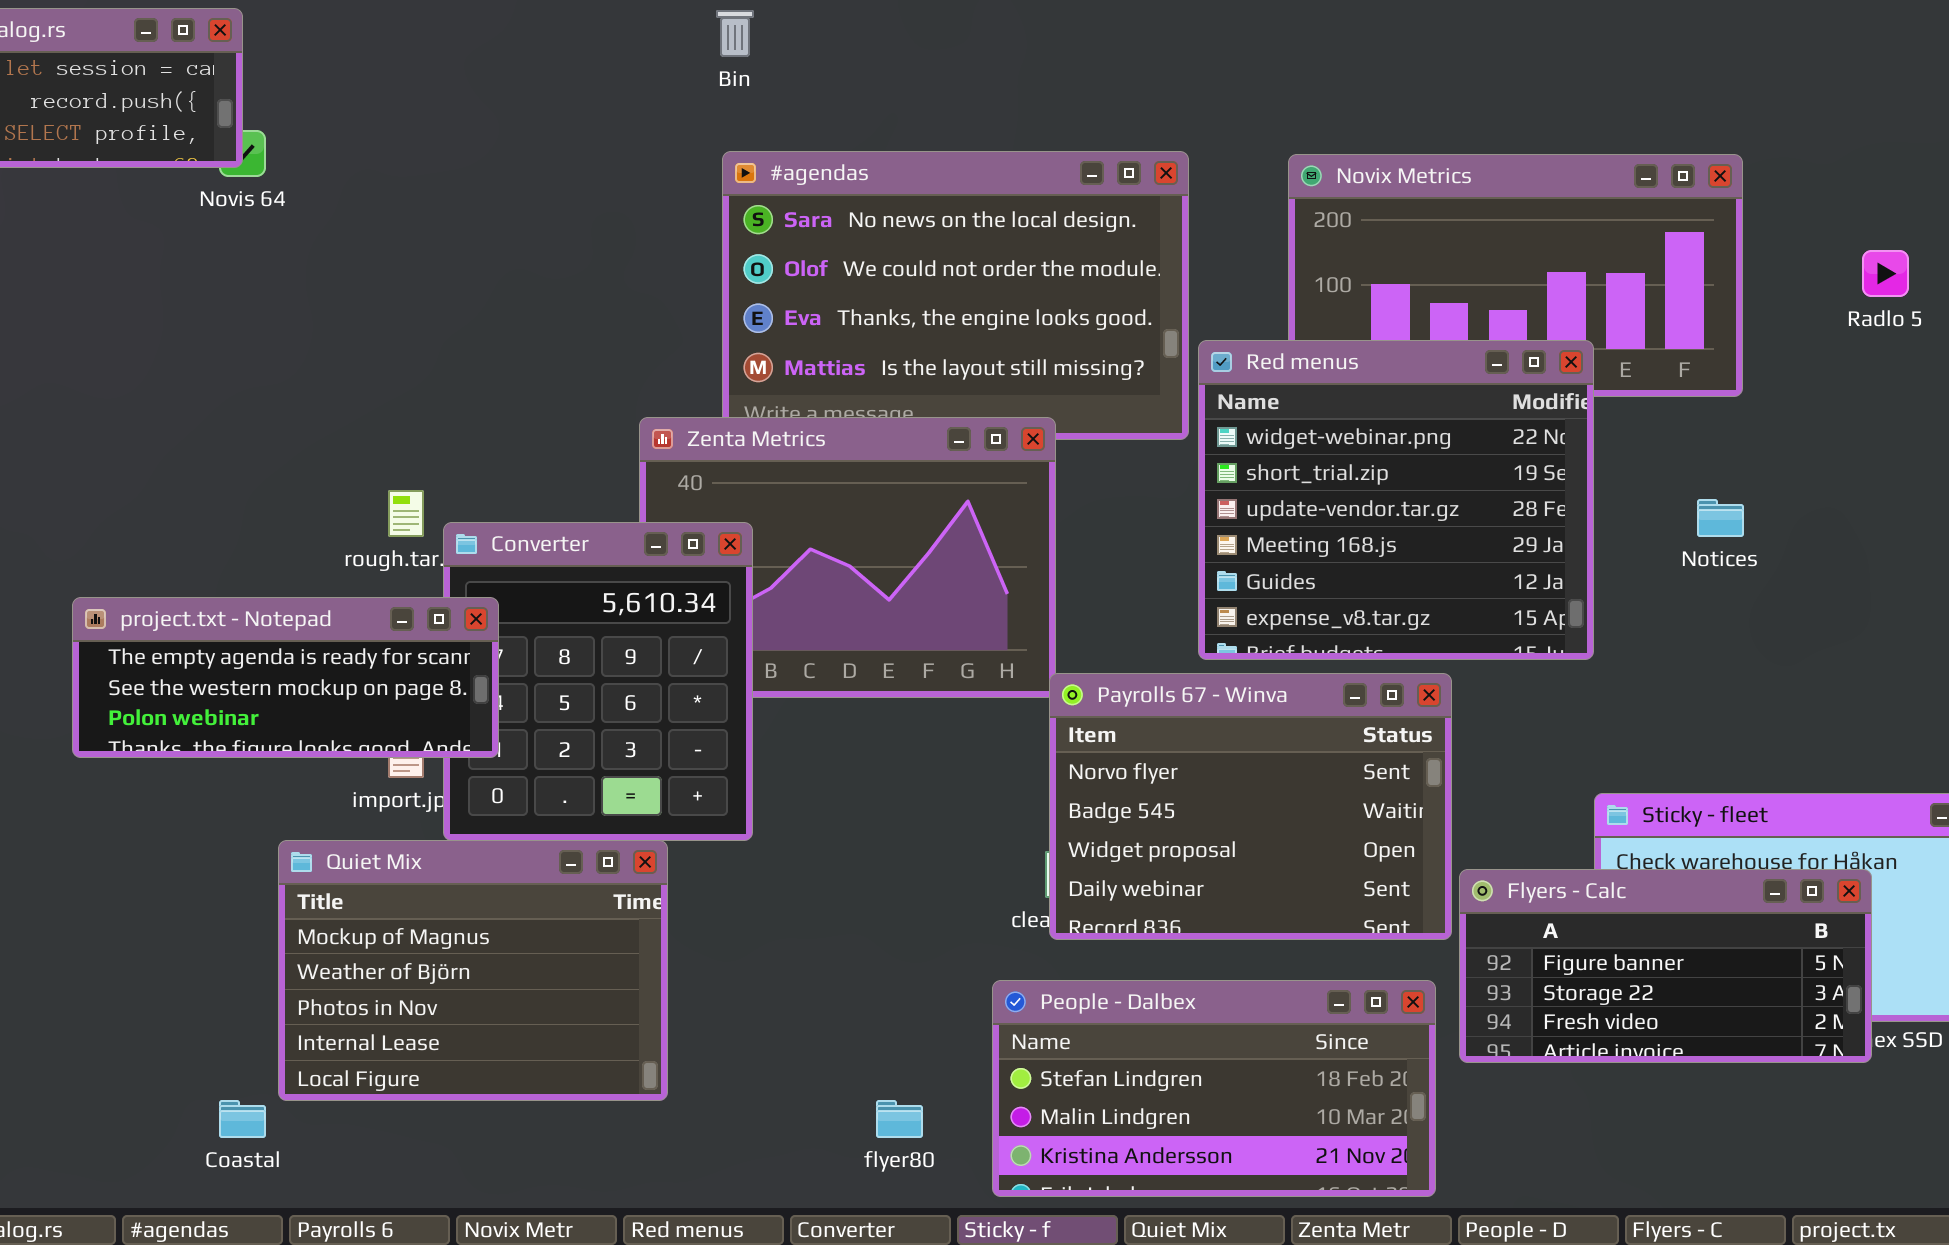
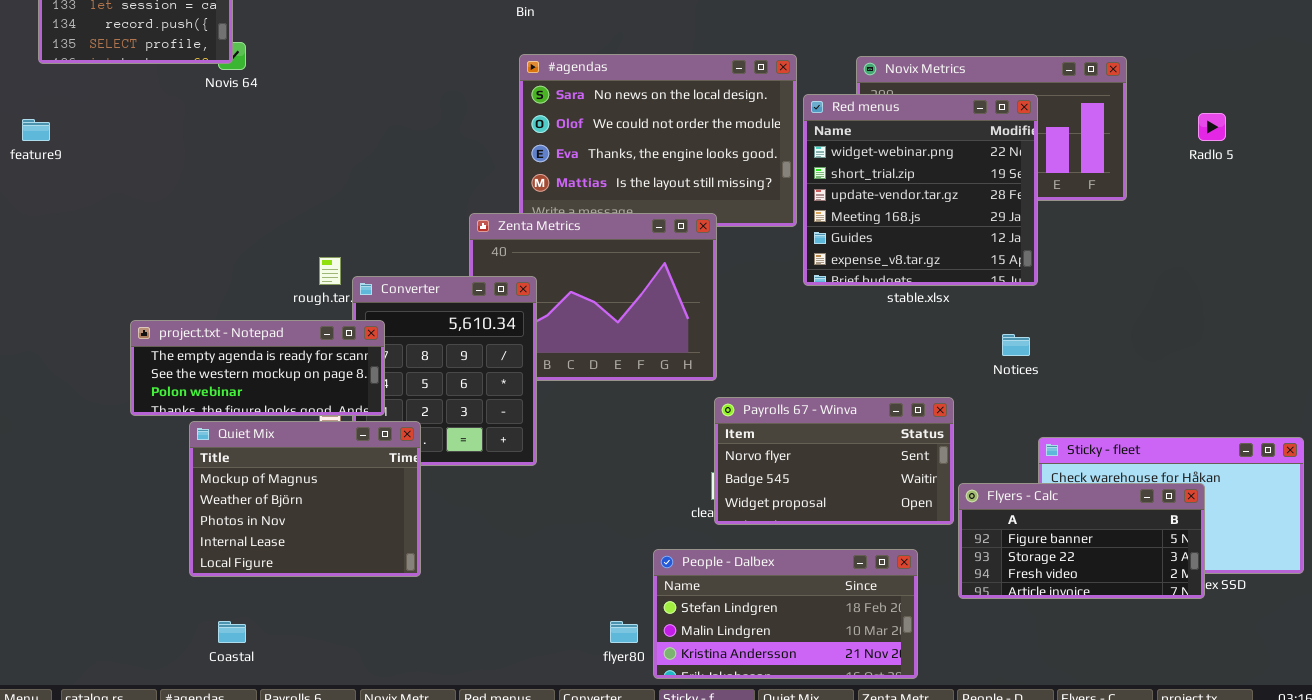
Red menus: [1198,340,1594,660] -> [803,94,1038,286], moved
Notices: [1697,499,1744,537] -> [1002,334,1030,356], moved
Payrolls 67 - Winva: [1049,673,1452,940] -> [714,397,954,525], resized
Quiet Mix: [278,840,668,1101] -> [189,421,421,577], moved
People - Dalbex: [992,980,1436,1197] -> [653,549,918,679], moved

